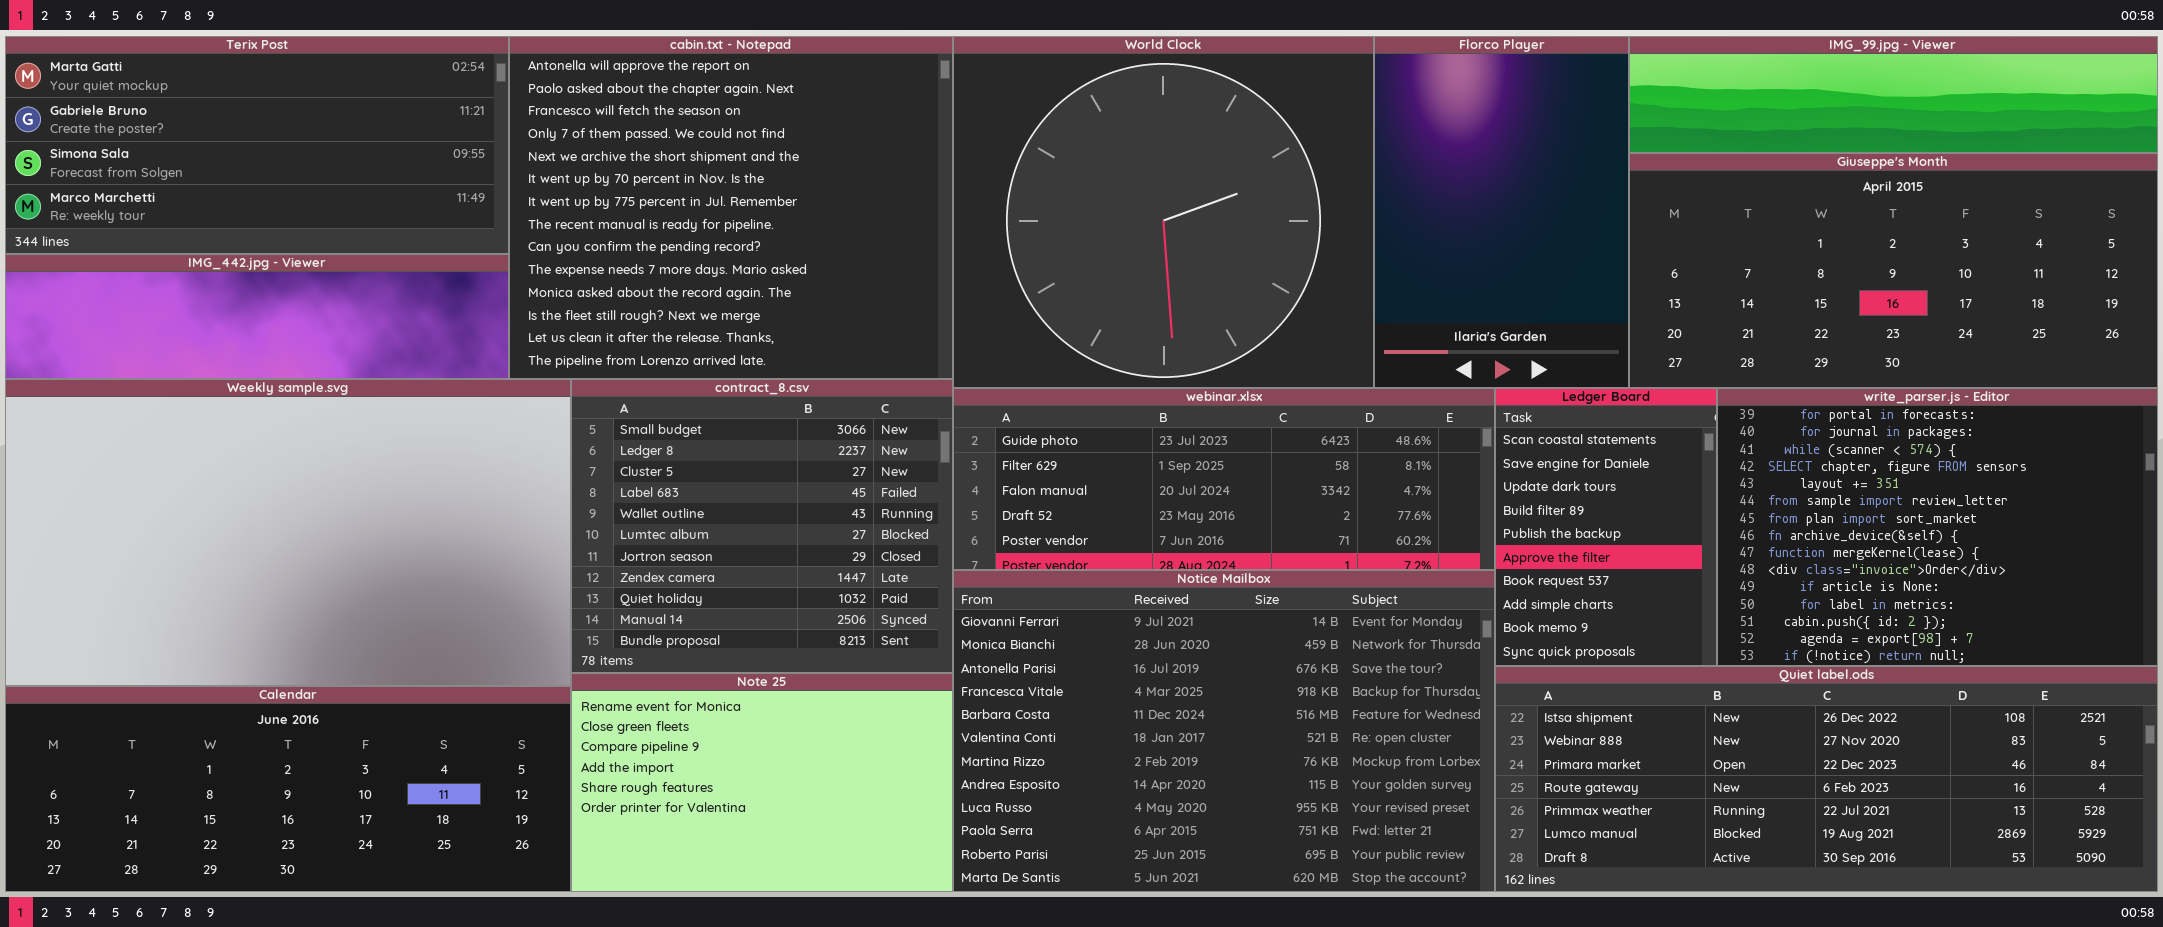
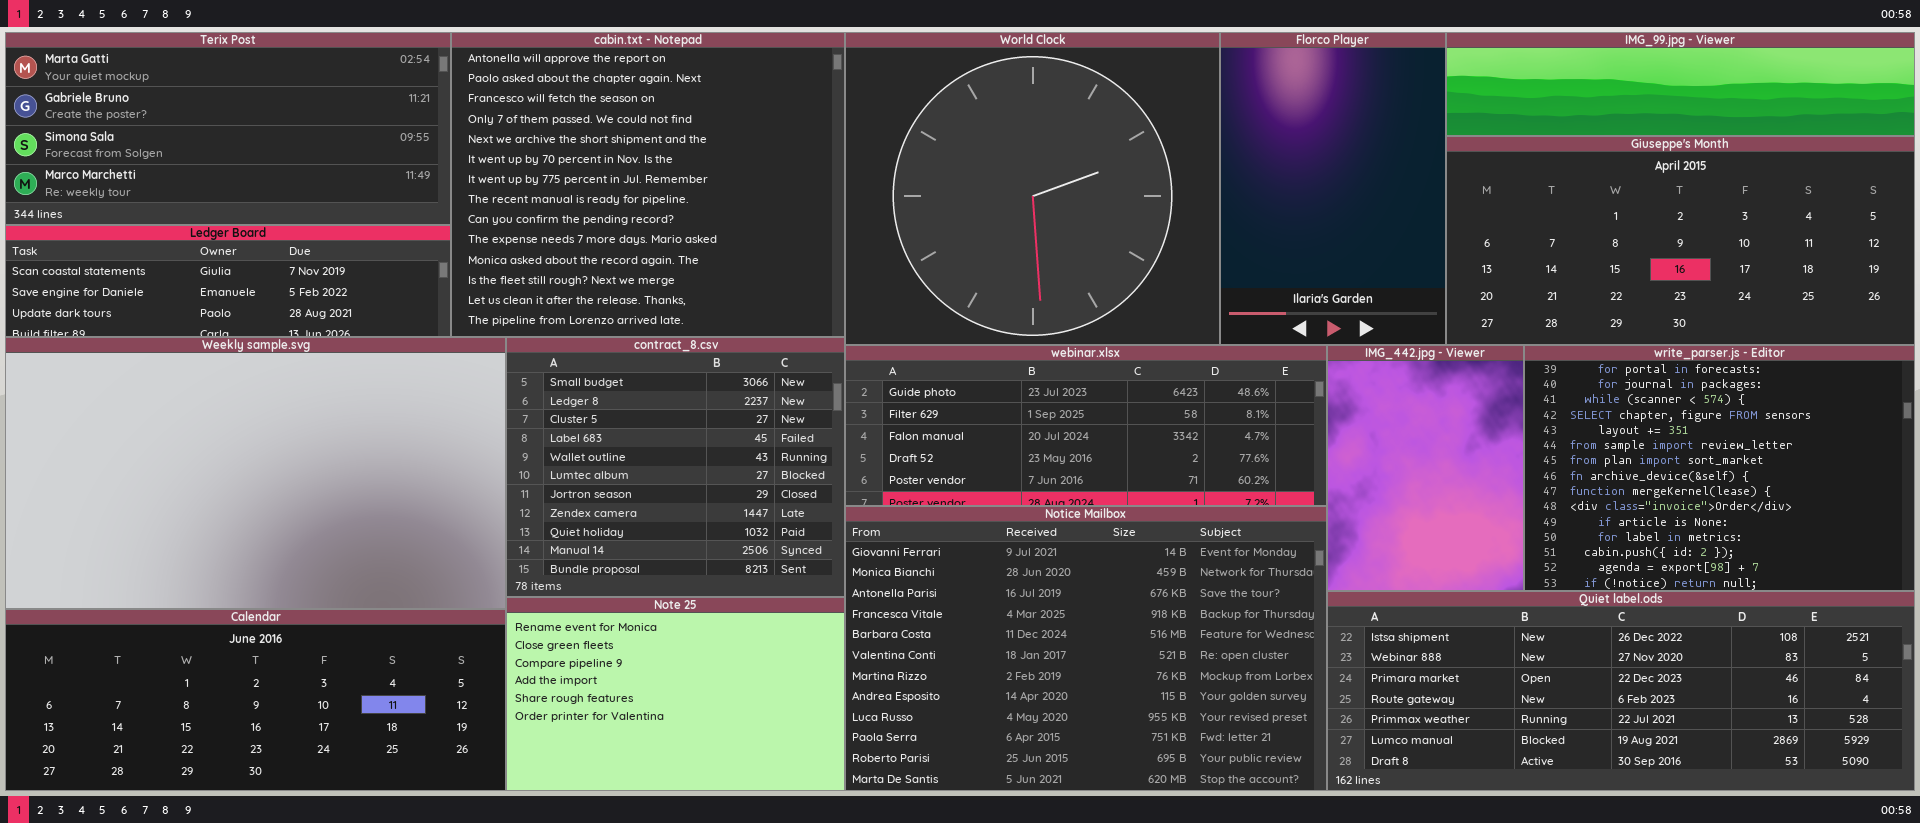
IMG_442.jpg - Viewer: [5,254,509,379] -> [1327,345,1524,591], moved, resized
Ledger Board: [1495,388,1717,666] -> [5,225,451,337], moved, resized

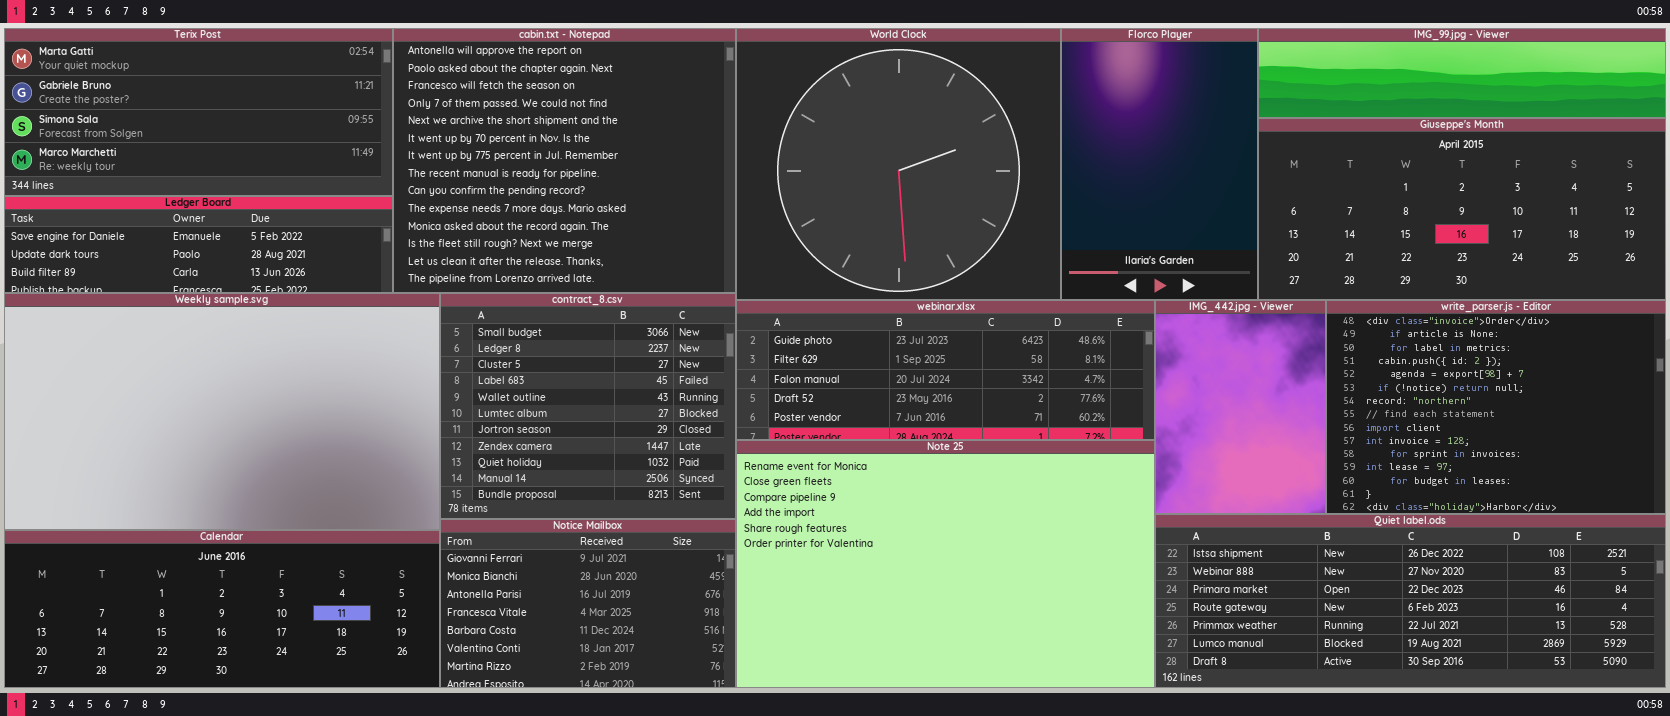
Ledger Board: [5,225,451,337] -> [4,196,393,293], scrolled down 1 row
write_parser.js - Editor: [1524,345,1915,591] -> [1326,300,1666,514], scrolled down 9 rows
Notice Mailbox: [845,506,1327,791] -> [440,519,736,688], moved, resized
Note 25: [506,597,845,791] -> [736,440,1155,688], moved, resized

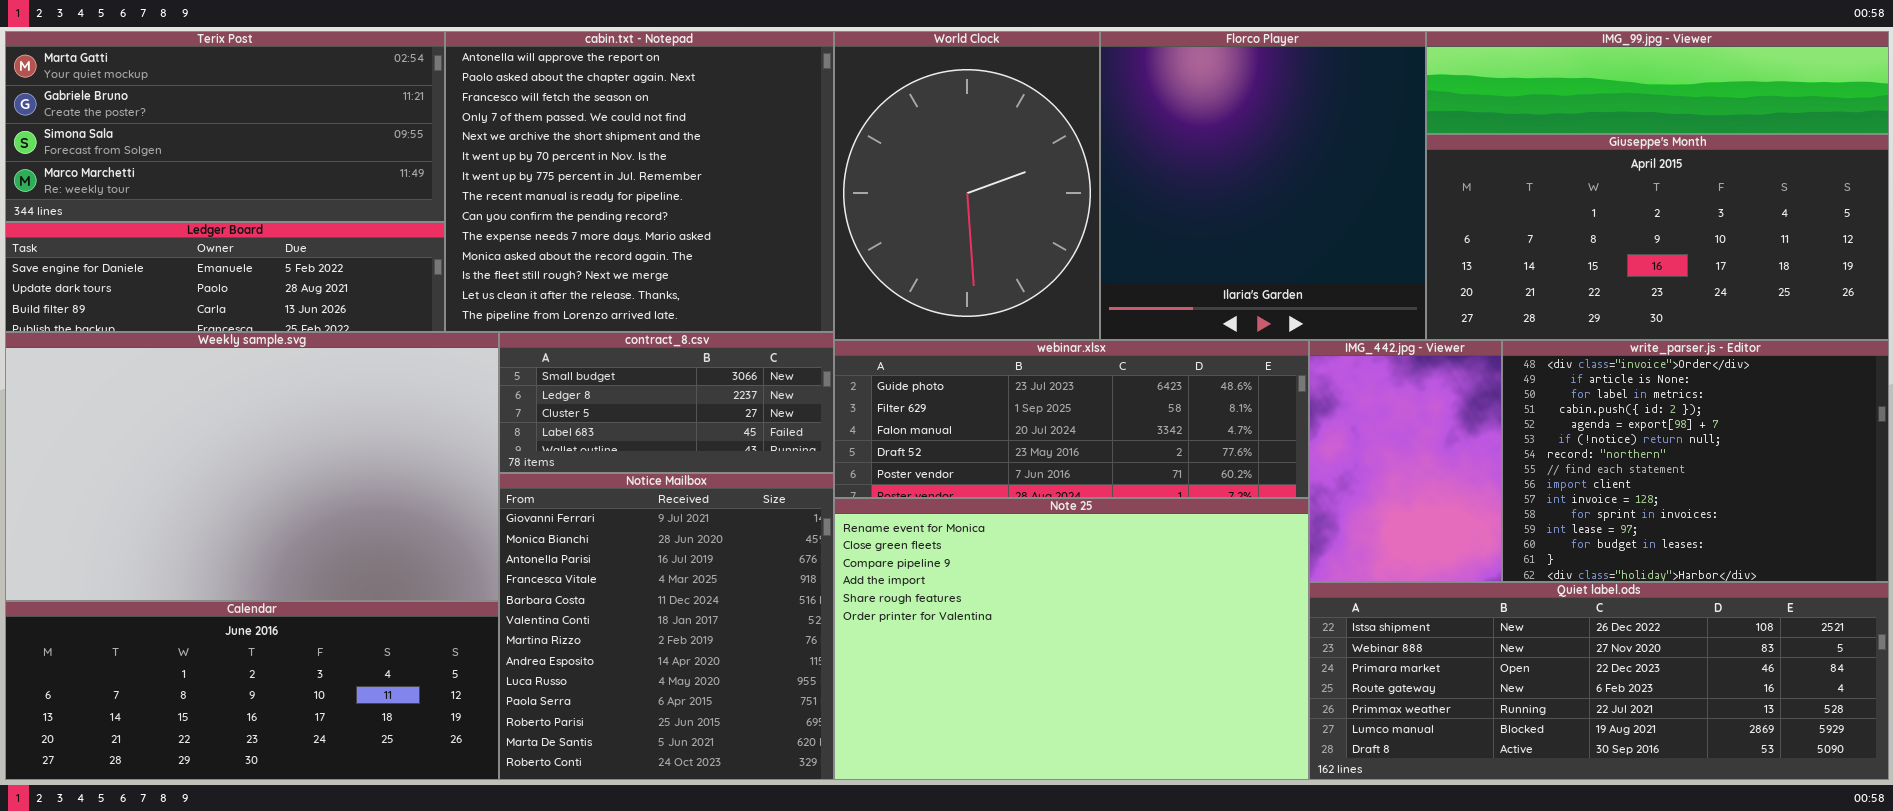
World Clock: [736,28,1061,300] -> [834,31,1100,340], resized
Florco Player: [1061,28,1258,300] -> [1100,31,1426,340], resized
contract_8.csv: [440,293,736,519] -> [499,332,834,473], resized
Notice Mailbox: [440,519,736,688] -> [499,473,834,780], resized

